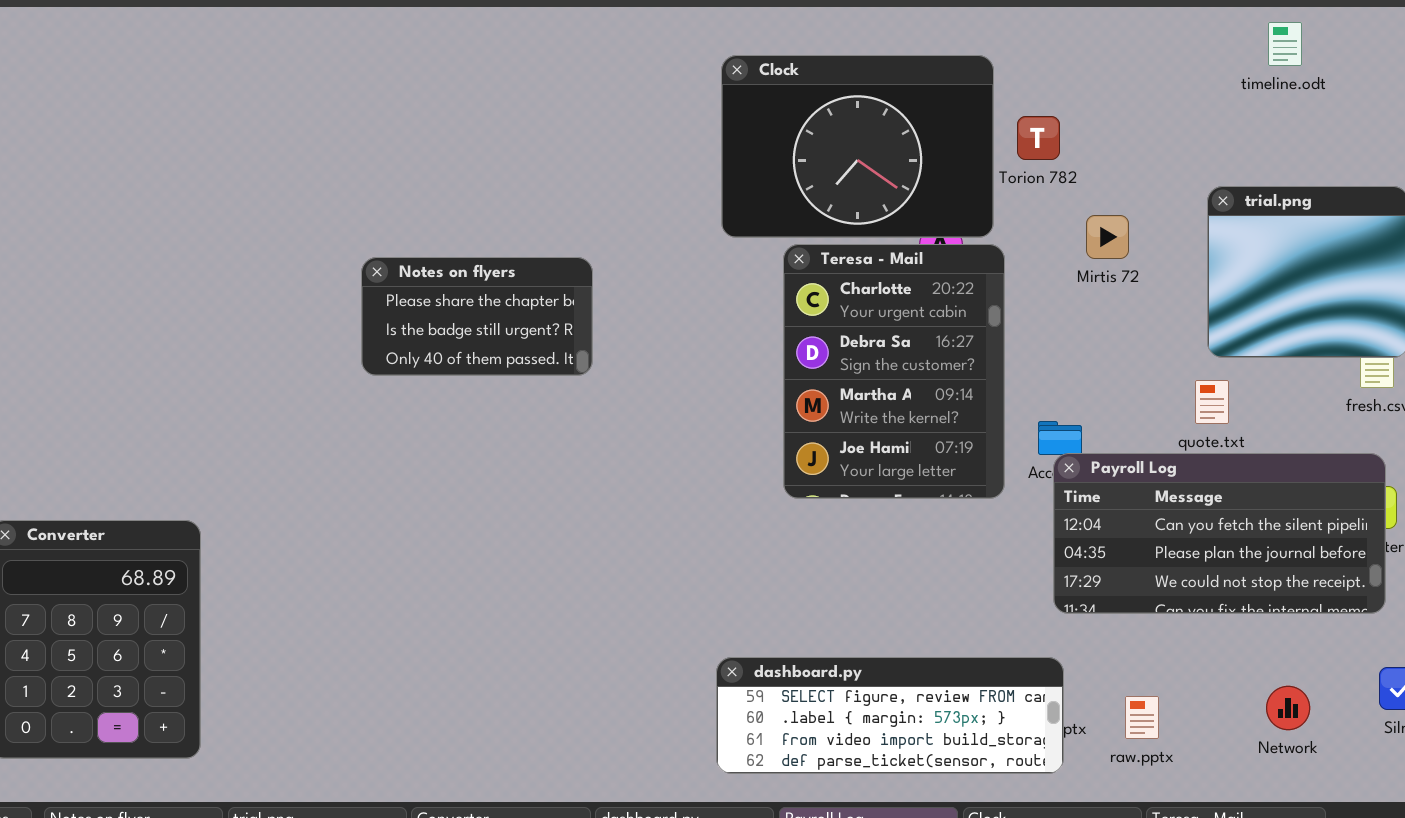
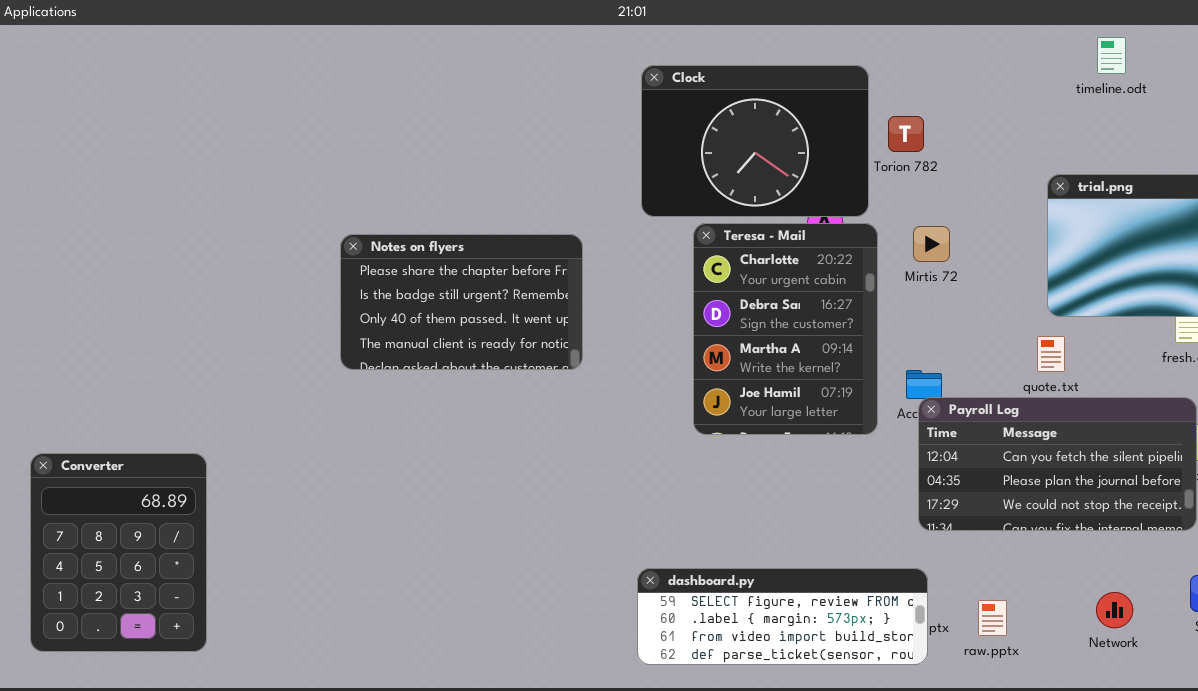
Mirtis 72: [1086,215,1129,259] -> [913,226,950,262], moved
Notes on flyers: [361,257,593,376] -> [340,234,583,370], resized

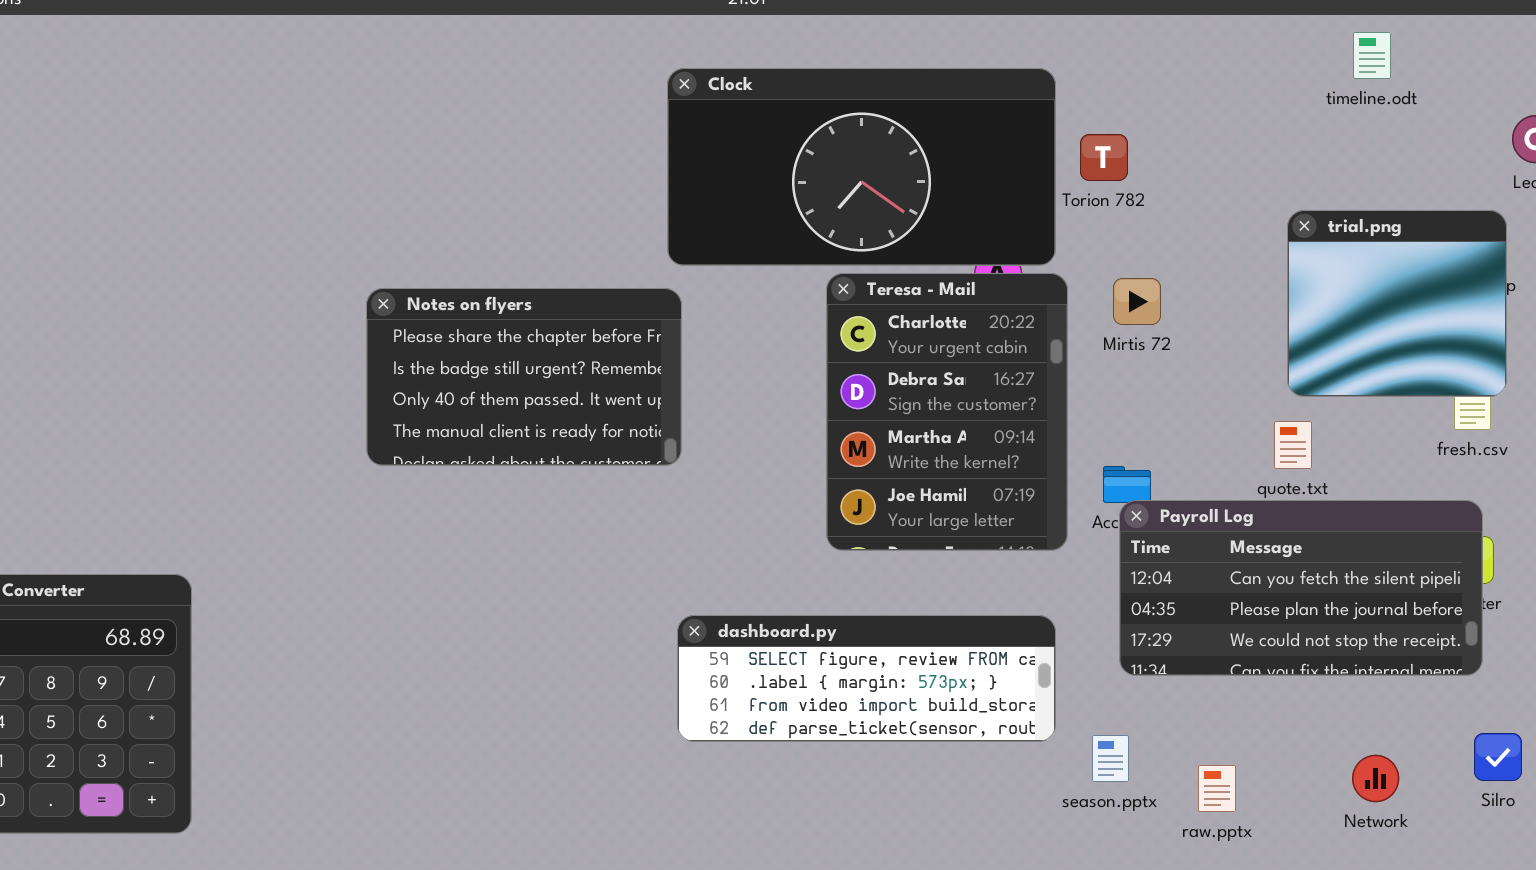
Clock: [641,65,869,217] -> [667,68,1056,266], resized
dashboard.py: [637,568,928,665] -> [677,615,1056,742], moved

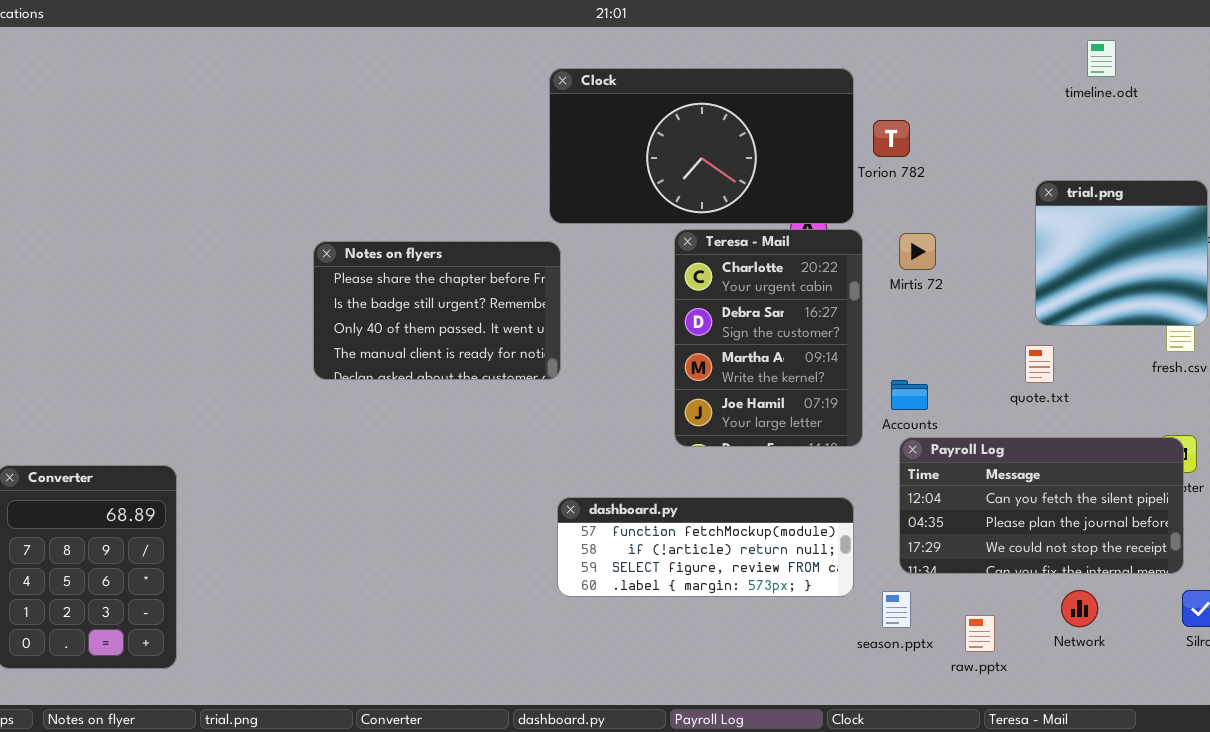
Payroll Log: [1119,500,1483,676] -> [899,437,1184,574], moved
dashboard.py: [677,615,1056,742] -> [557,497,854,597], scrolled up 2 rows
Network: [1352,755,1399,802] -> [1061,590,1098,627], moved

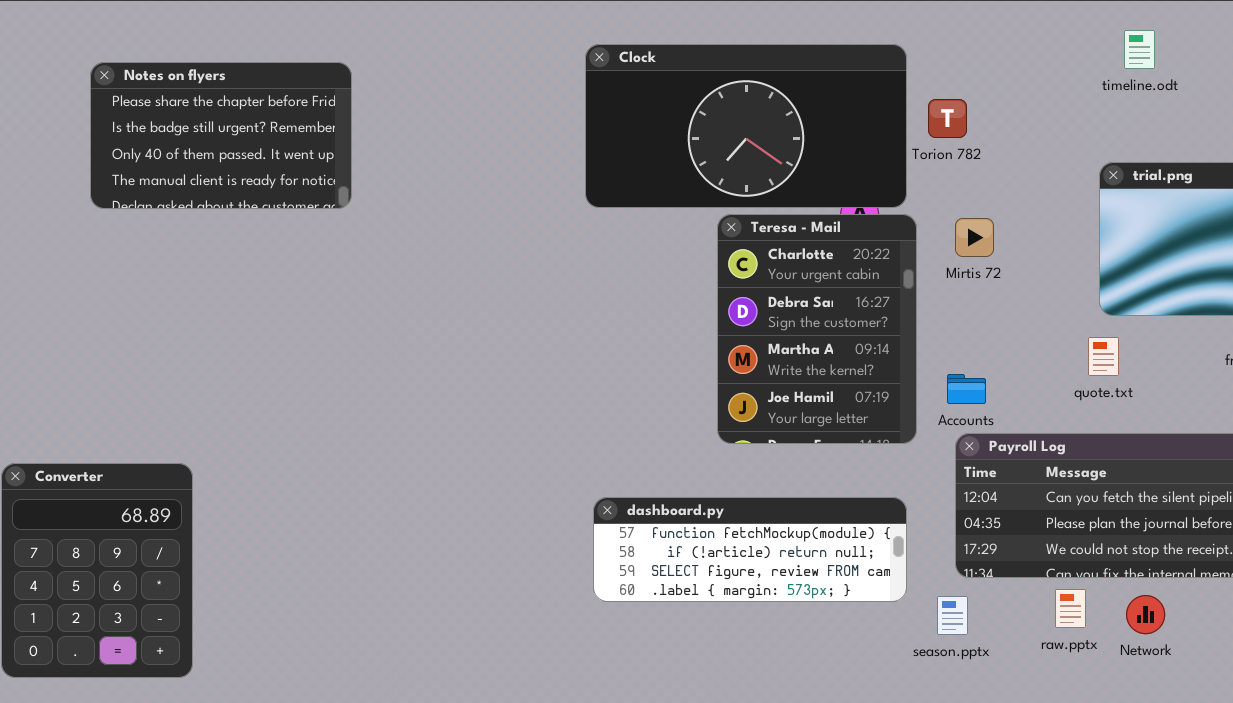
timeline.odt: [1087,40,1116,77] -> [1124,30,1155,69], moved
Notes on flyers: [313,241,561,380] -> [90,62,352,209], moved
raw.pptx: [965,615,995,652] -> [1055,589,1086,628], moved

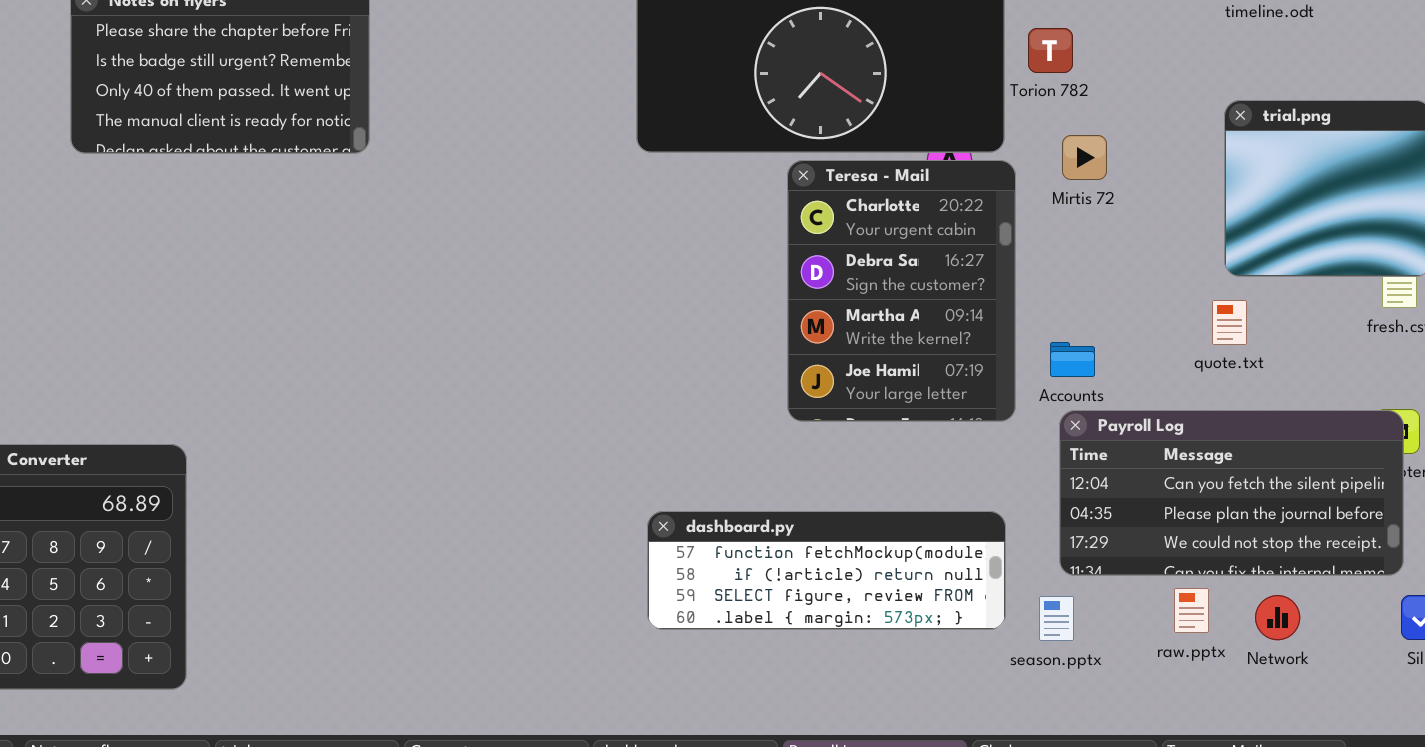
Mirtis 72: [955,218,994,257] -> [1062,135,1107,180], moved
dashboard.py: [593,497,907,602] -> [647,511,1006,630], moved

